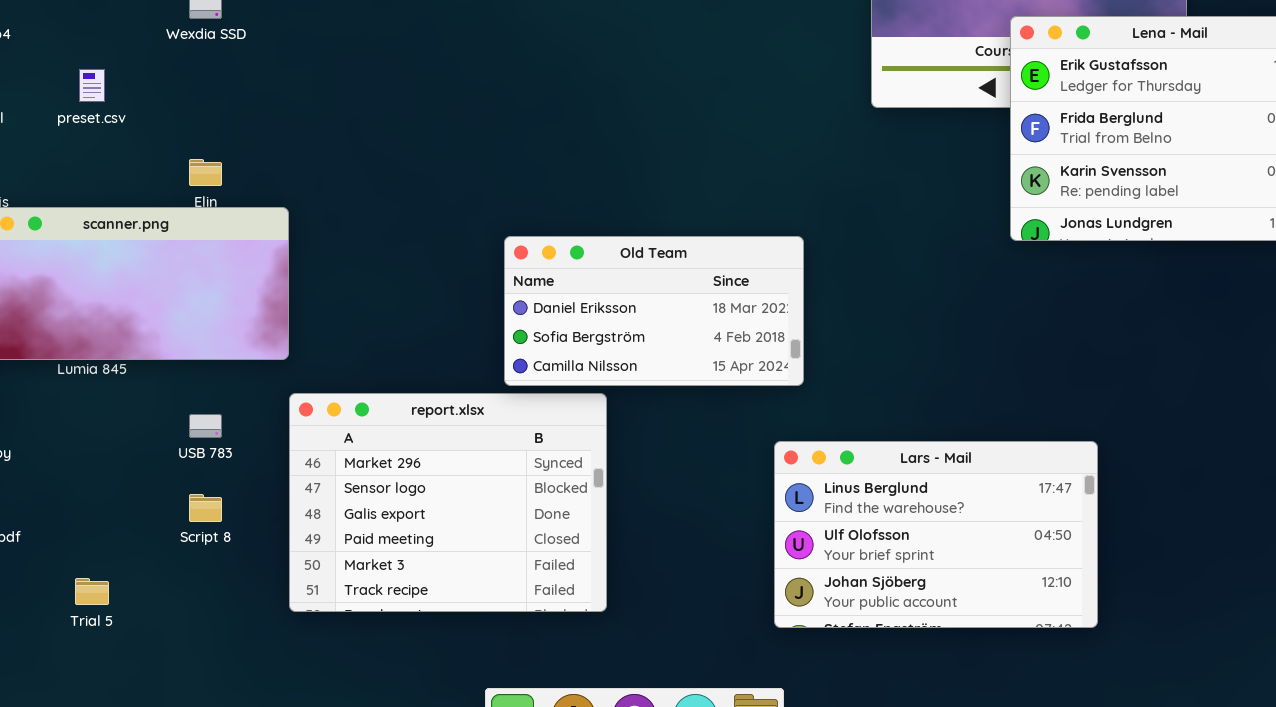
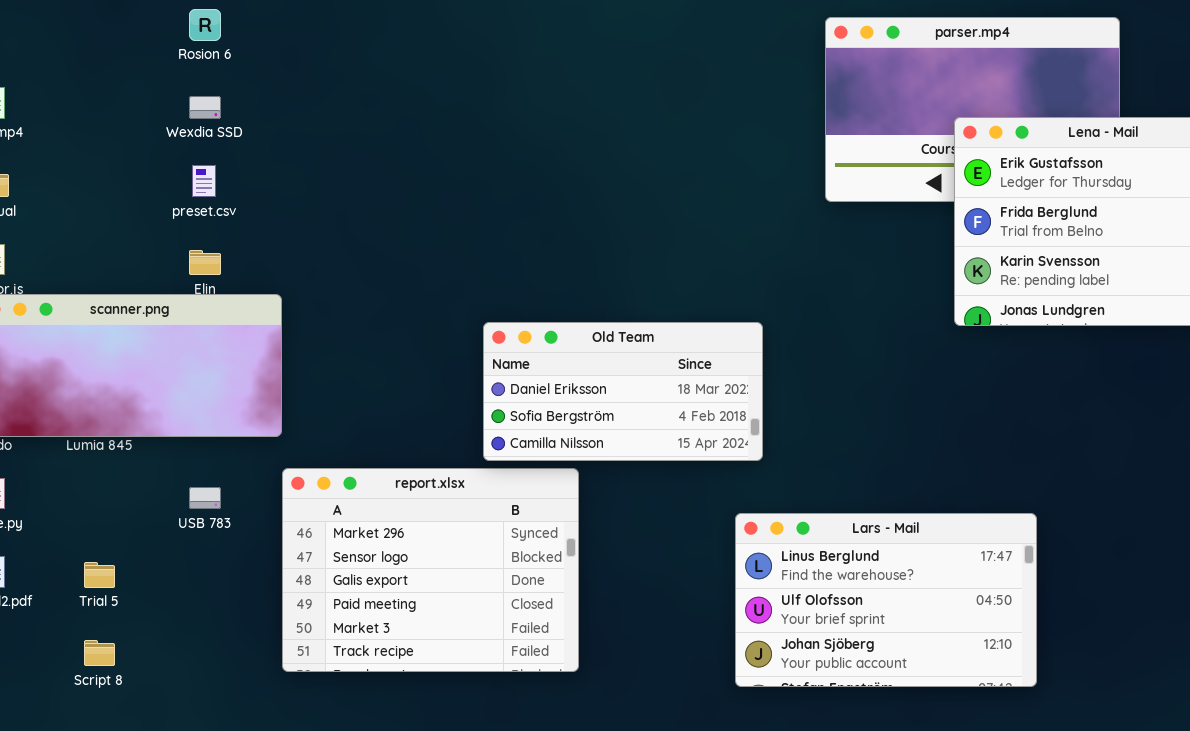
preset.csv: [79,69,105,102] -> [192,165,216,197], moved
Script 8: [189,494,222,522] -> [84,640,115,666], moved
Trial 5: [75,578,109,605] -> [84,562,115,588], moved

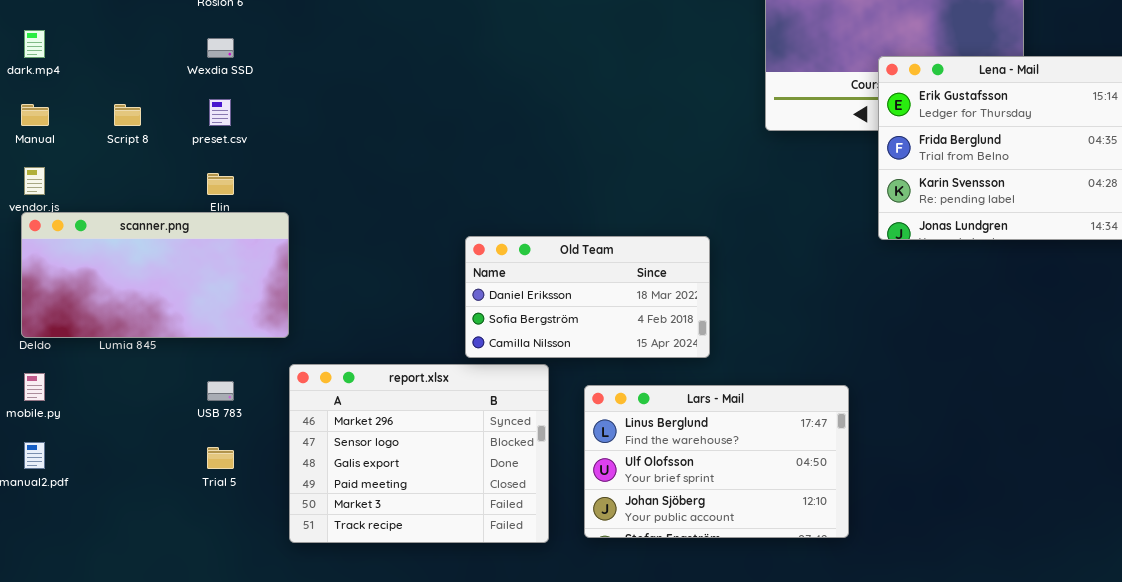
Lars - Mail: [735,513,1037,687] -> [584,385,849,538], moved
Trial 5: [84,562,115,588] -> [207,447,234,469], moved
Script 8: [84,640,115,666] -> [114,104,141,126], moved

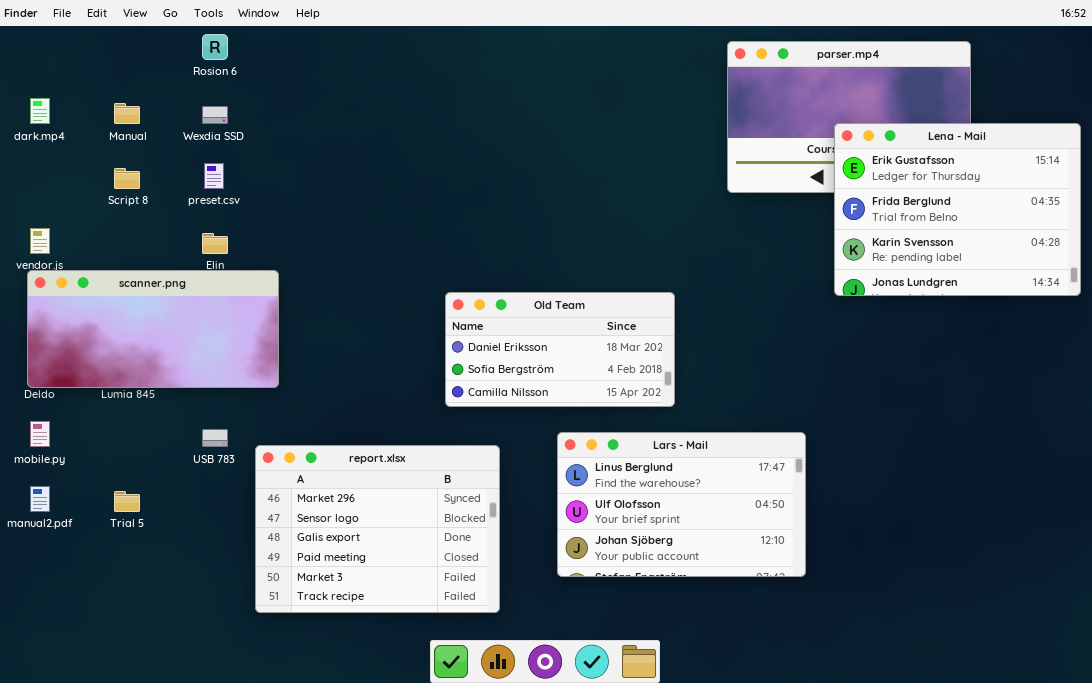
Manual: [21,104,49,126] -> [114,103,140,124], moved
report.xlsx: [289,364,549,543] -> [255,445,500,613], moved
Trial 5: [207,447,234,469] -> [114,491,140,512], moved

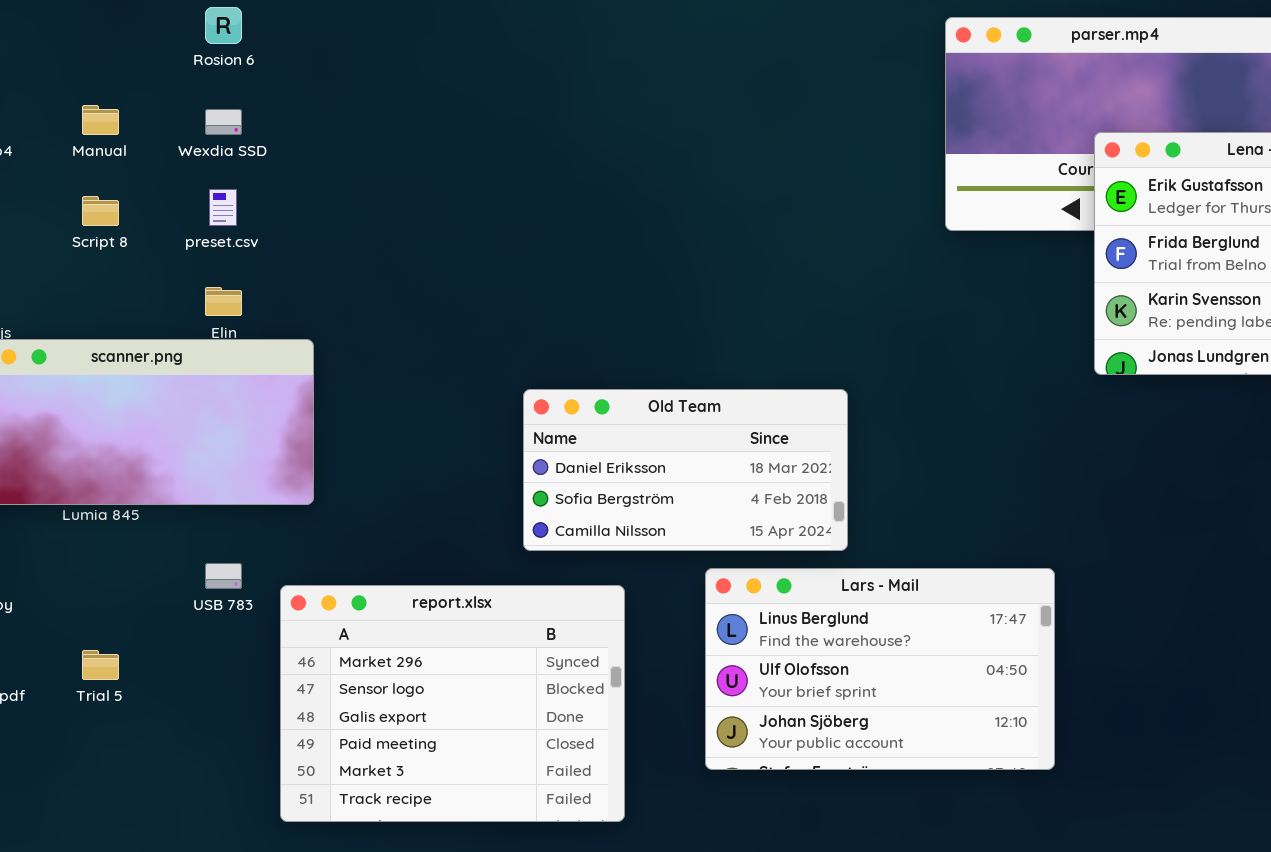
Old Team: [445,292,675,407] -> [523,389,848,551], moved

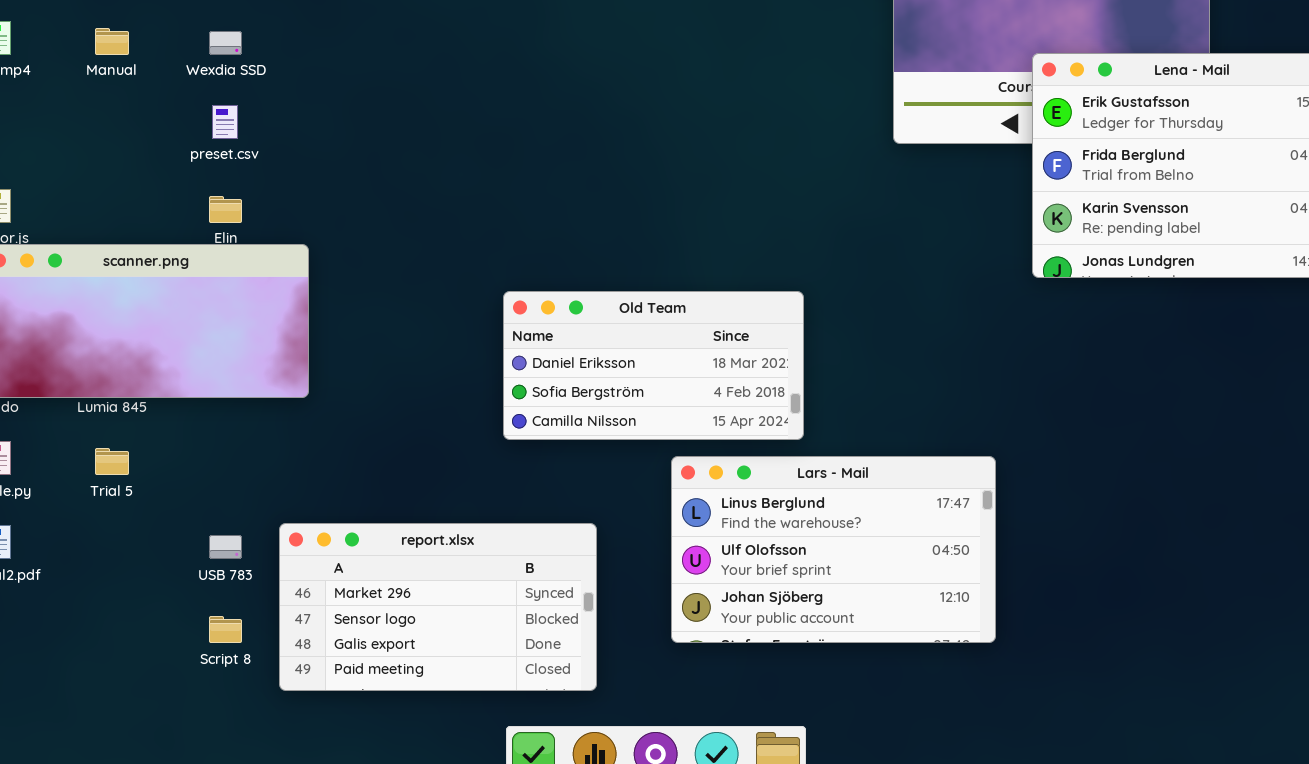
Script 8: [82,196,119,226] -> [209,616,242,643], moved
USB 783: [205,563,242,589] -> [209,535,242,559], moved
report.xlsx: [280,585,625,822] -> [279,523,597,691], resized
Trial 5: [82,650,119,680] -> [95,448,129,475], moved

